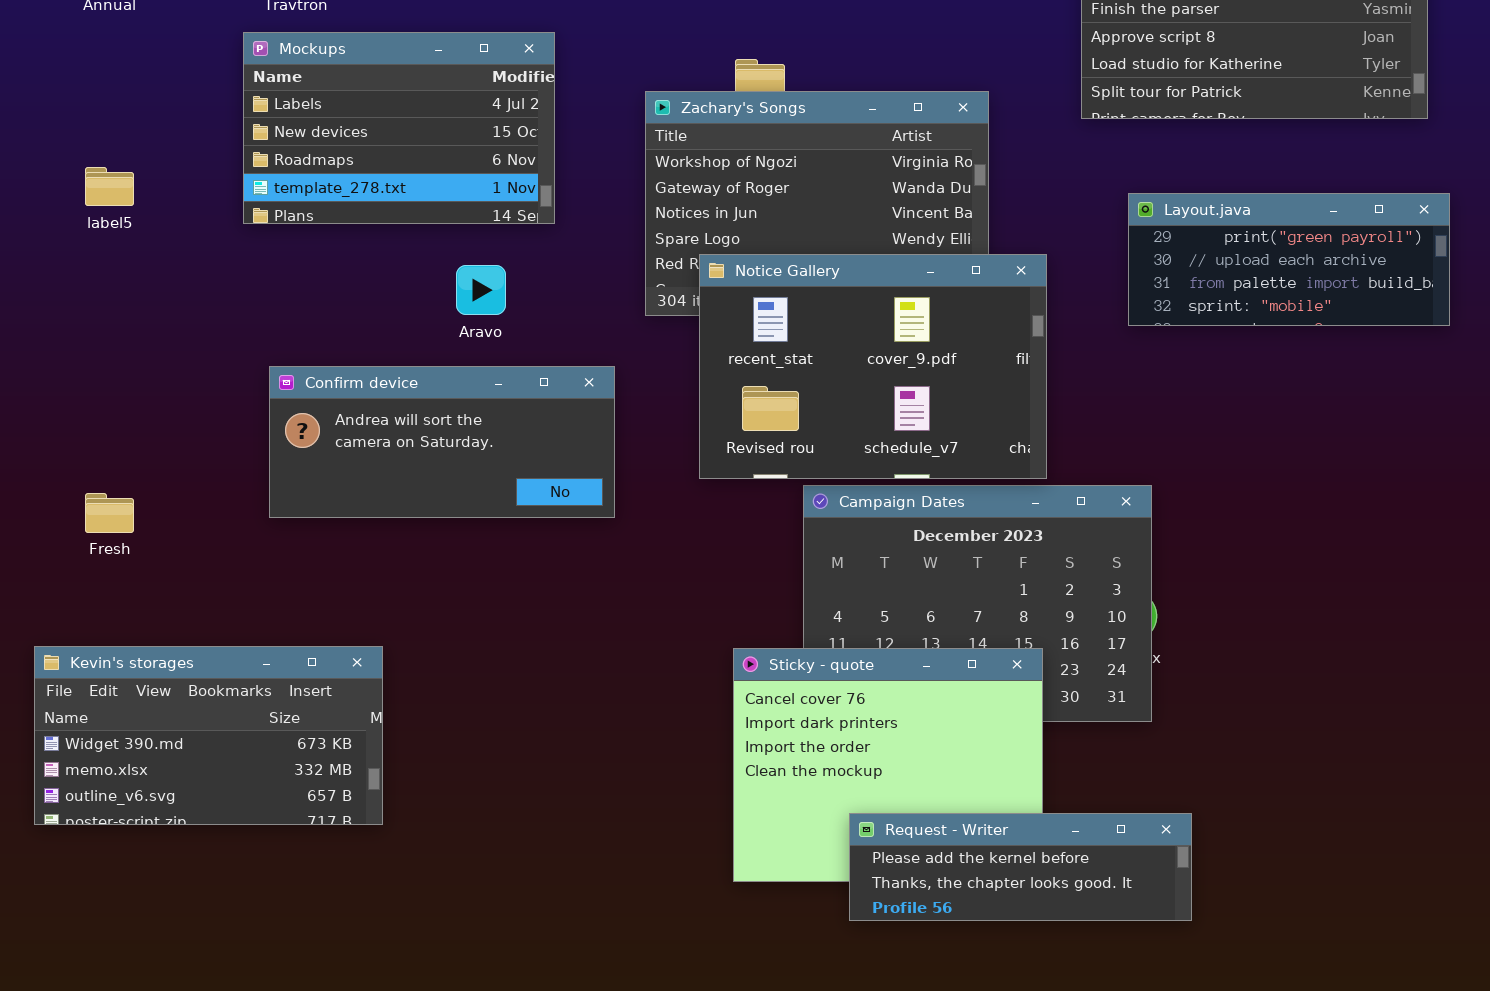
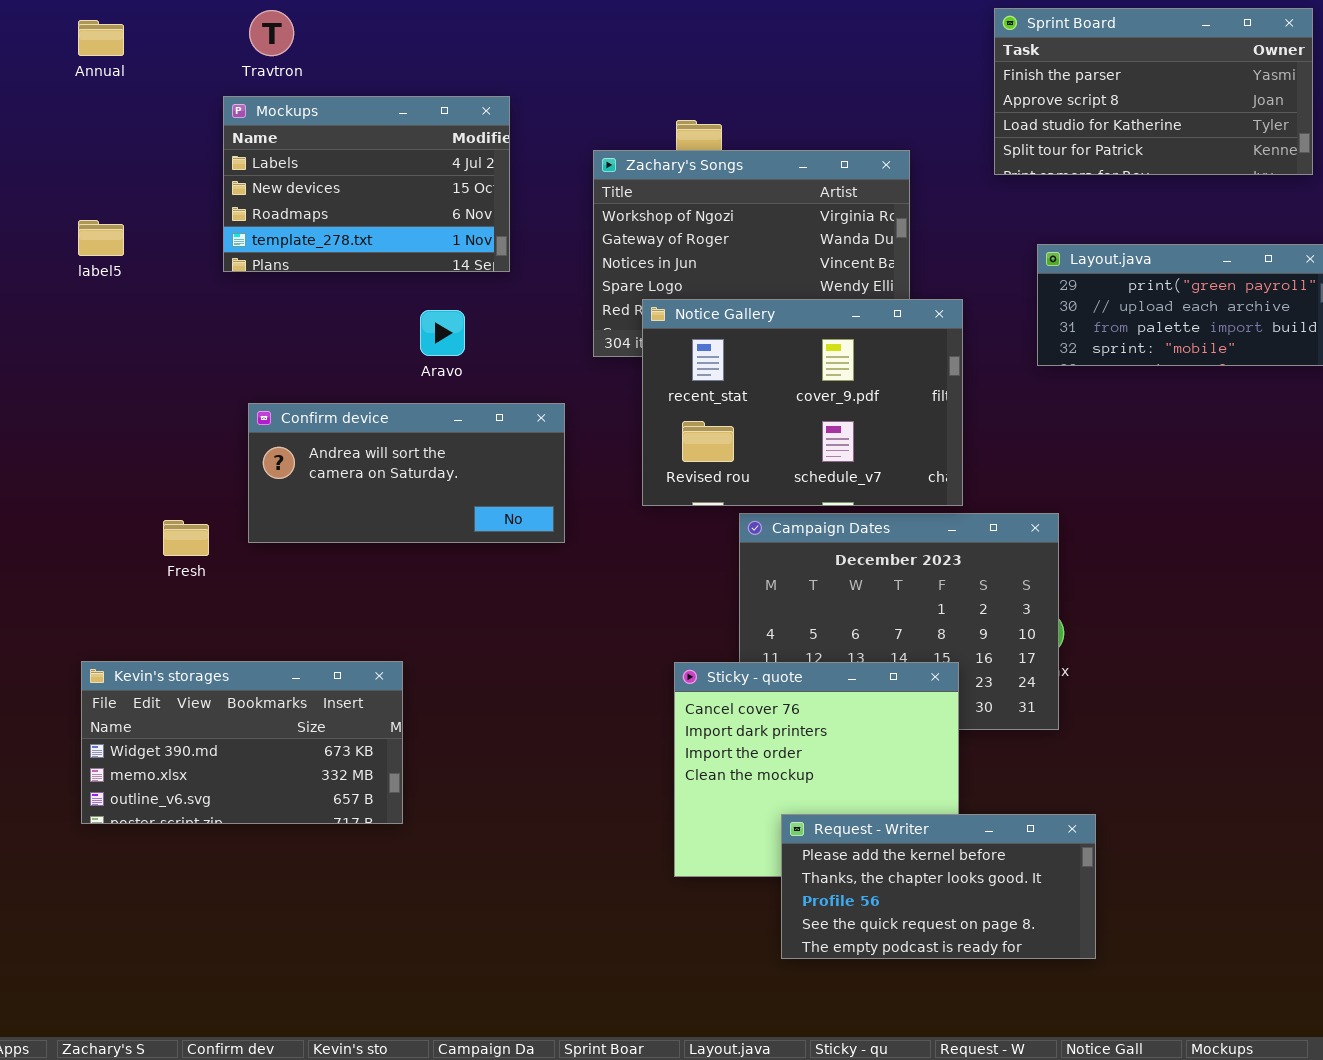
Fresh: [85,493,134,533] -> [163,520,209,556], moved
Kevin's storages: [34,646,383,825] -> [81,661,403,824], moved
Request - Writer: [849,813,1192,921] -> [781,814,1096,959], resized

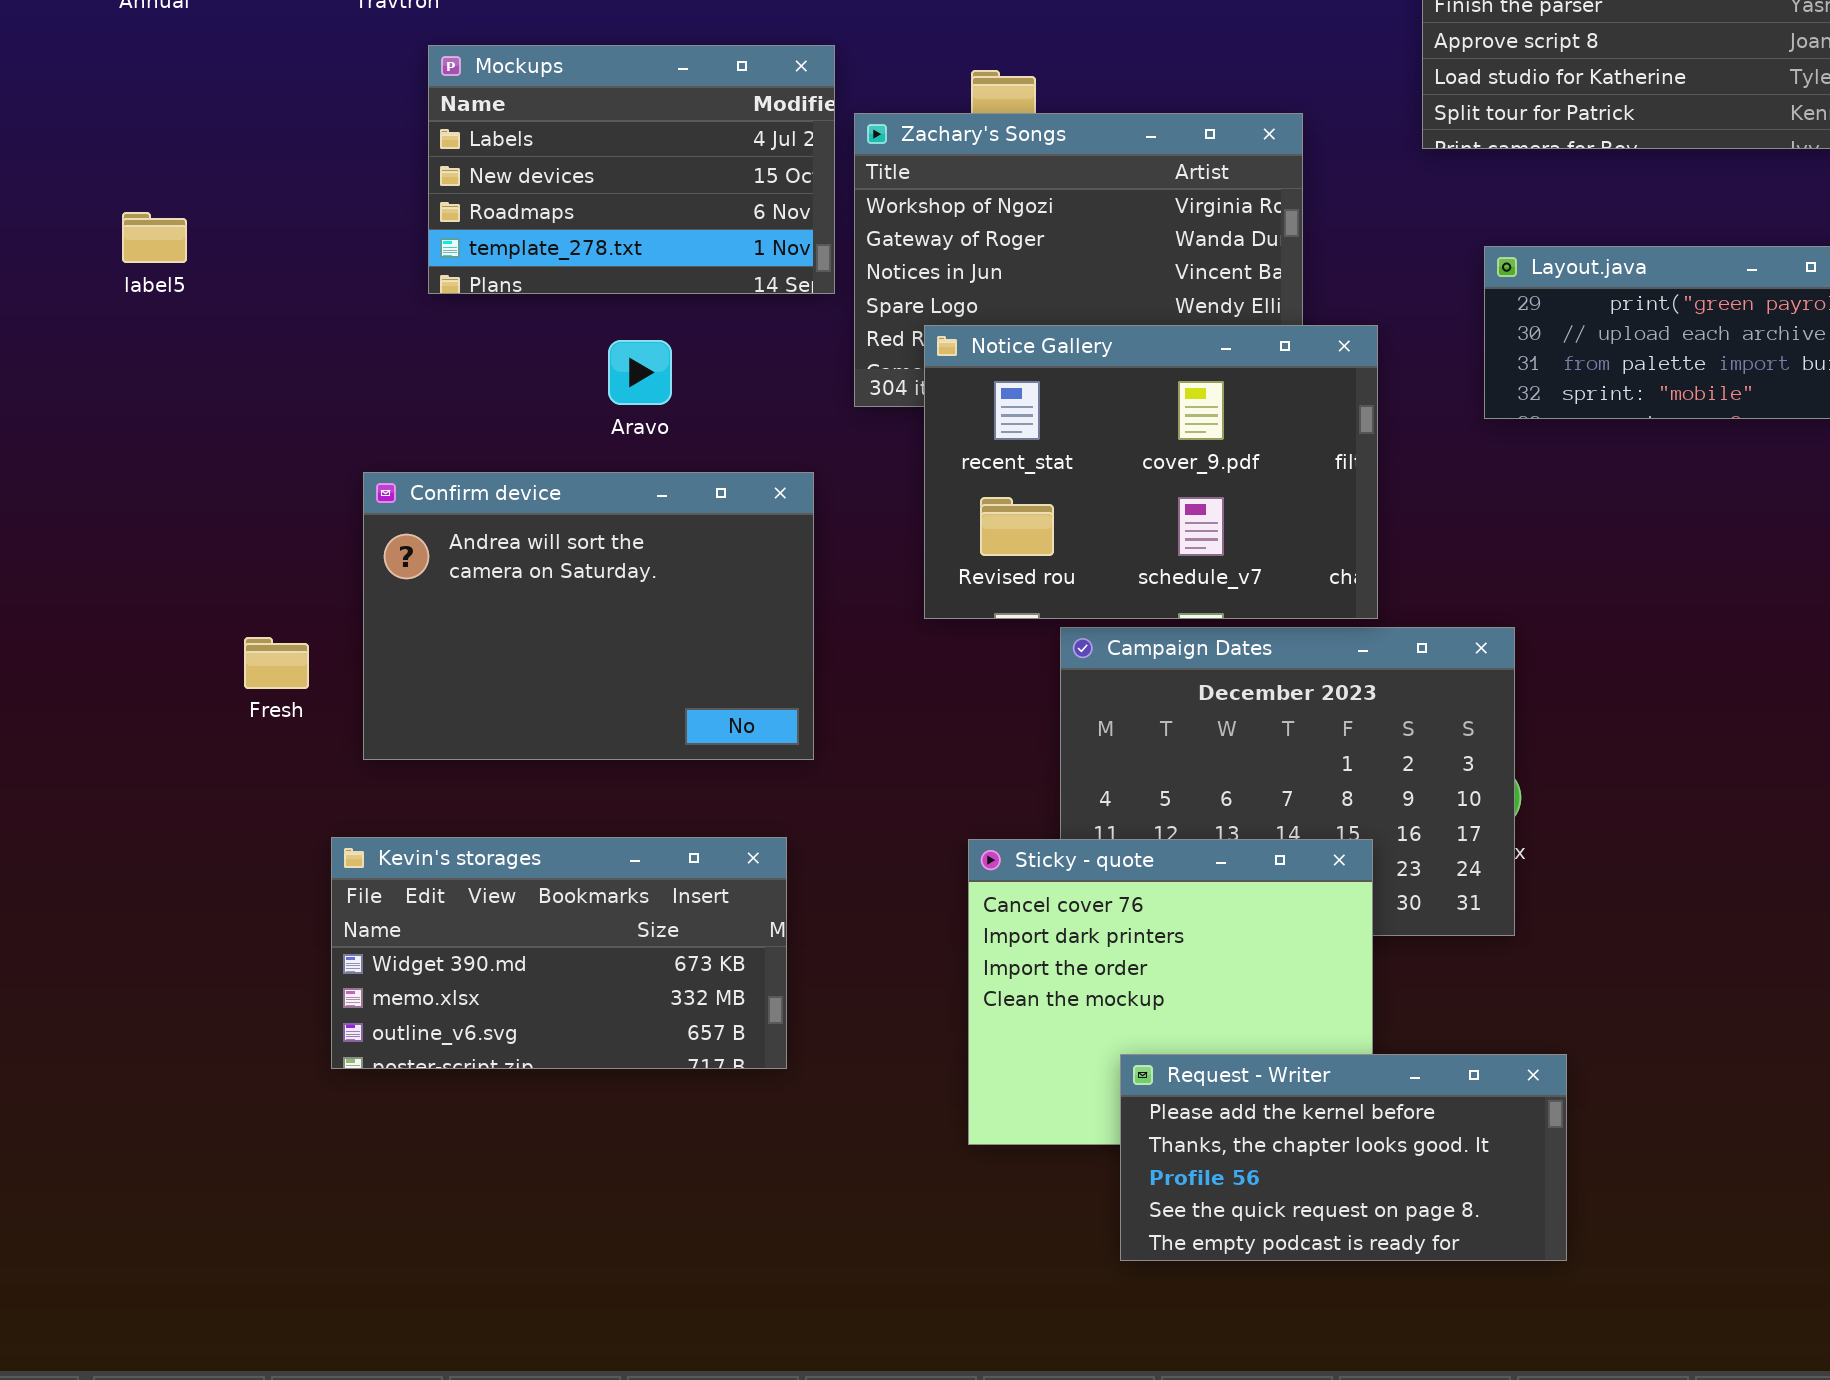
Mockups: [223,96,510,272] -> [428,45,835,294], moved
Confirm device: [248,403,565,543] -> [363,472,814,760], resized
Kevin's storages: [81,661,403,824] -> [331,837,787,1069], moved

